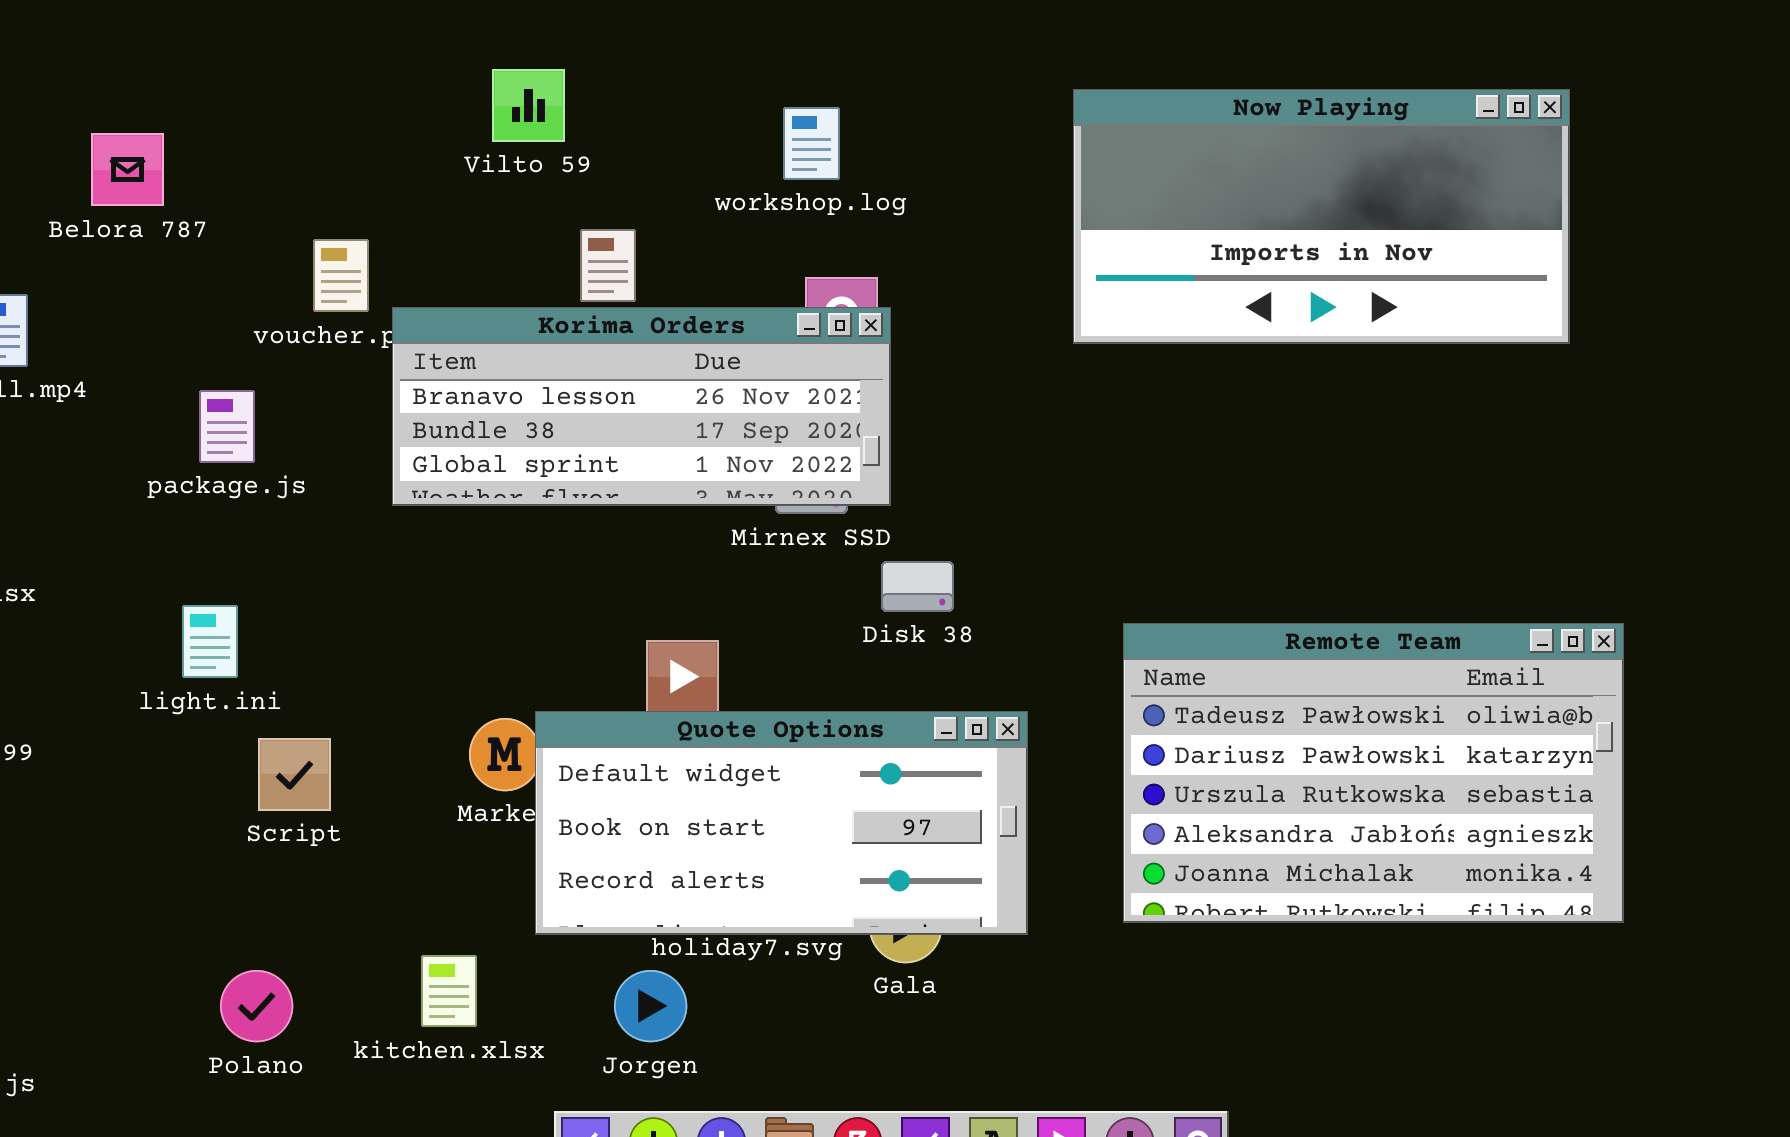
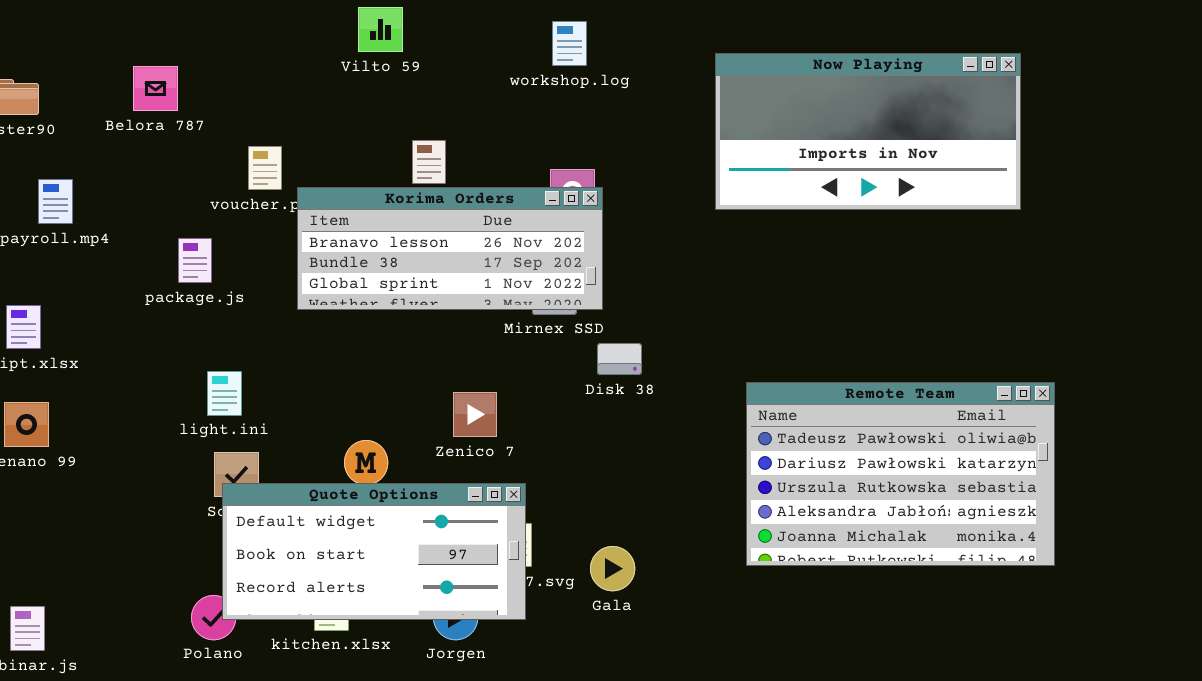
Vilto 59: [492,69,565,142] -> [358,7,403,52], moved
workshop.log: [783,107,840,180] -> [552,21,587,66], moved
Belora 787: [91,133,164,206] -> [133,66,178,111], moved
light.ini: [182,605,238,678] -> [207,371,242,416], moved
Quote Options: [535,711,1028,935] -> [222,483,526,620], moved

